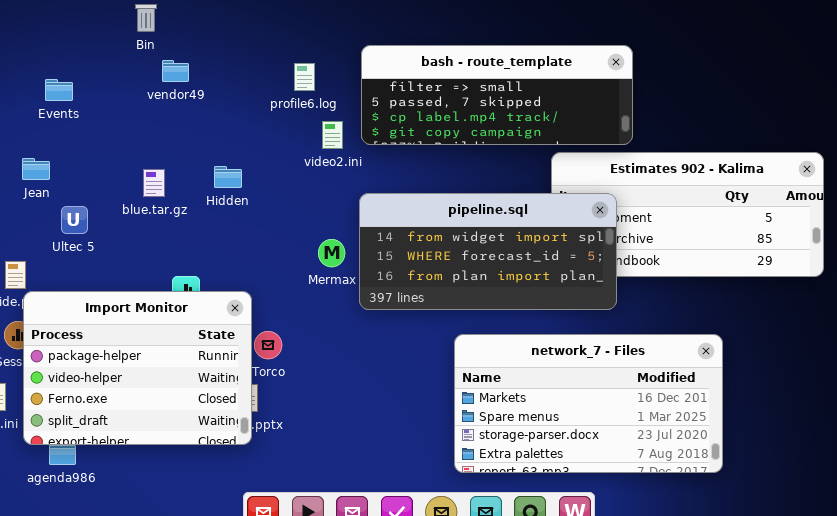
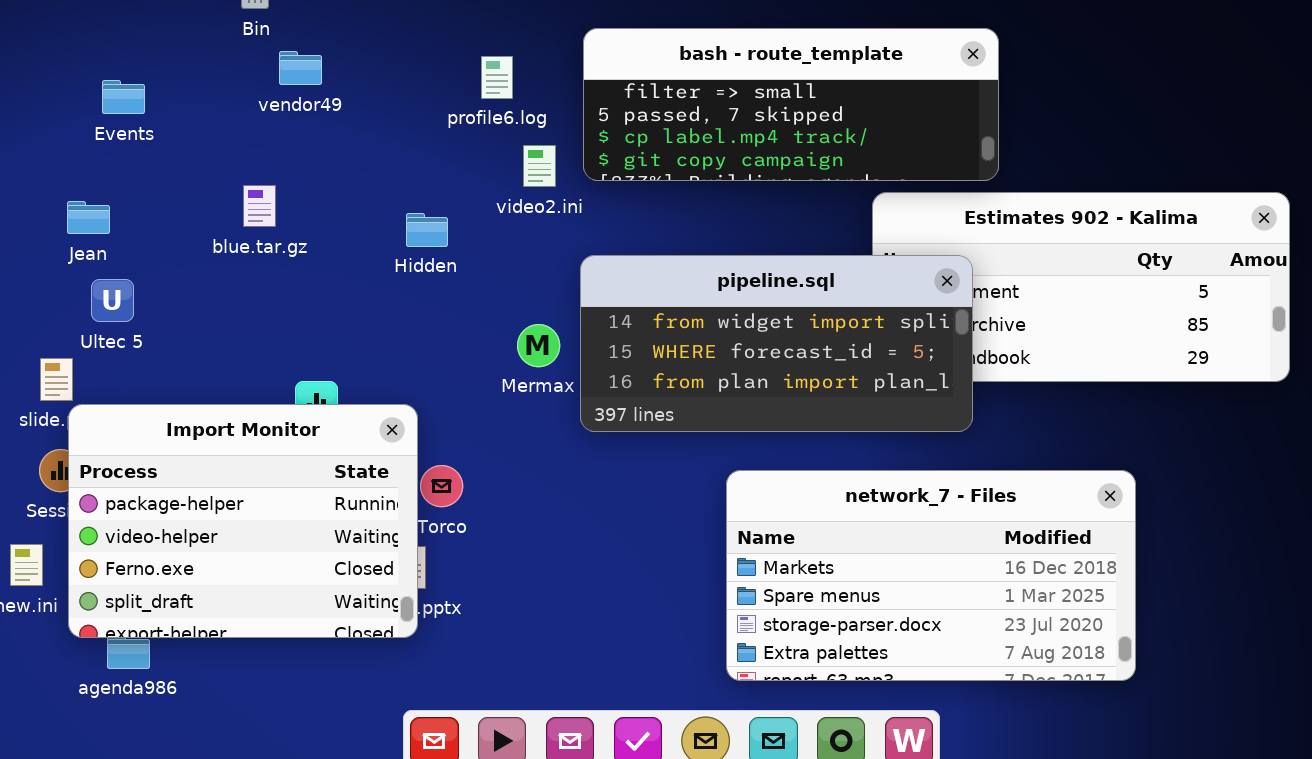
Hidden: [214,166,242,188] -> [406,213,448,247], moved
blue.tar.gz: [143,169,165,197] -> [243,185,276,227], moved
Ultec 5: [61,206,88,234] -> [91,279,134,322], moved

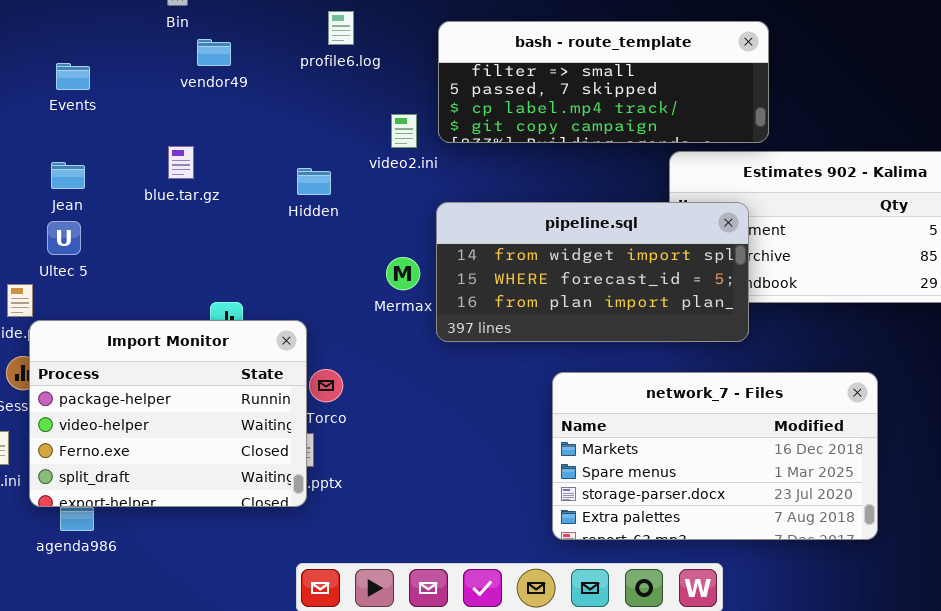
profile6.log: [481,56,513,99] -> [328,11,354,45], moved
Jean: [67,201,110,234] -> [51,162,85,189], moved

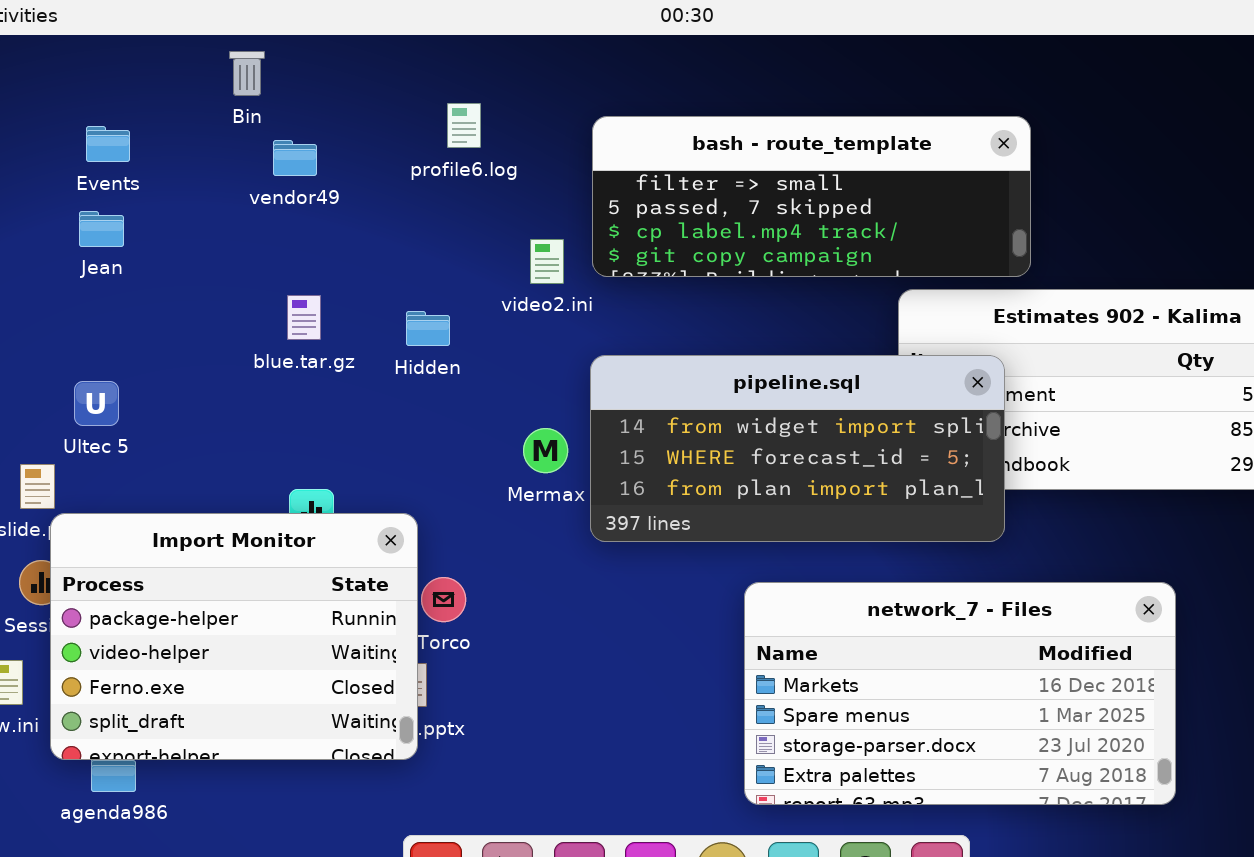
Events: [56,63,90,90] -> [86,126,130,162], moved
blue.tar.gz: [168,146,194,179] -> [287,295,321,340], moved
Jean: [51,162,85,189] -> [79,211,124,247], moved

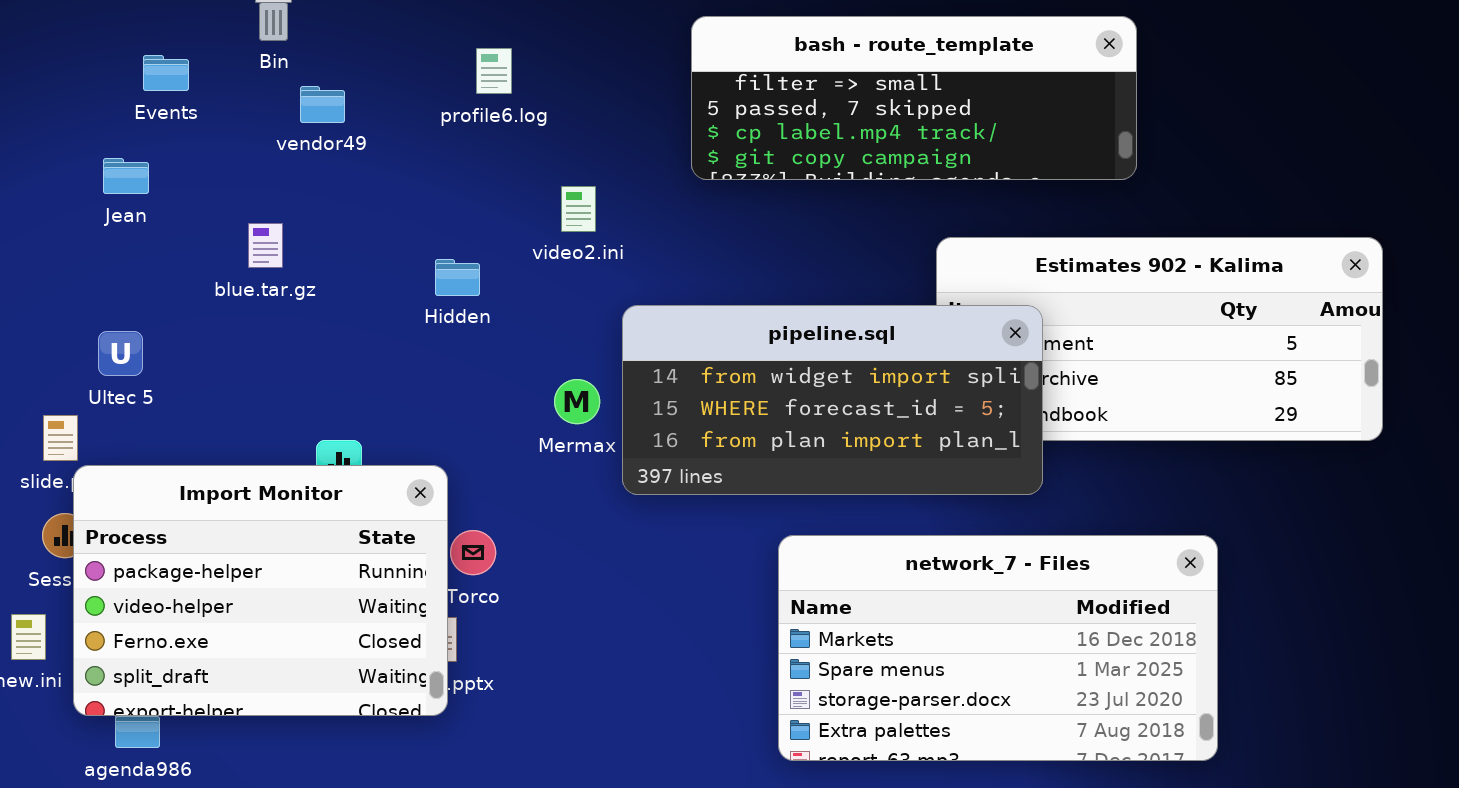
bash - route_template: [592,116,1031,277] -> [691,16,1137,180], moved
Events: [86,126,130,162] -> [143,55,189,91], moved
blue.tar.gz: [287,295,321,340] -> [248,223,283,268], moved

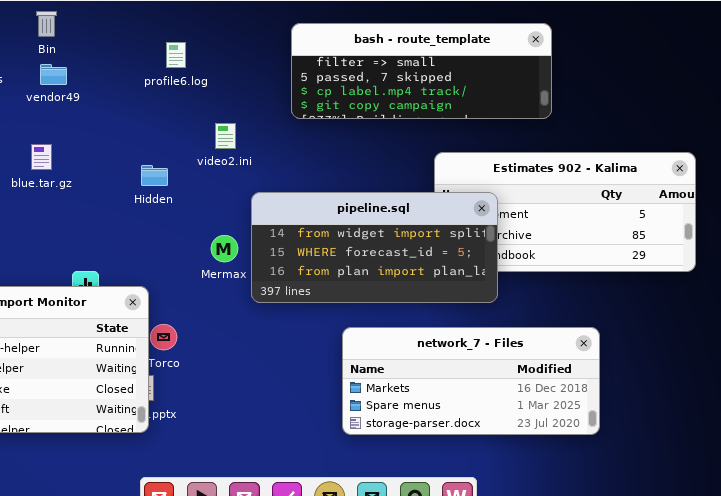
vendor49: [300,86,345,123] -> [40,64,67,85], moved
network_7 - Files: [778,535,1218,761] -> [342,327,600,435], resized

